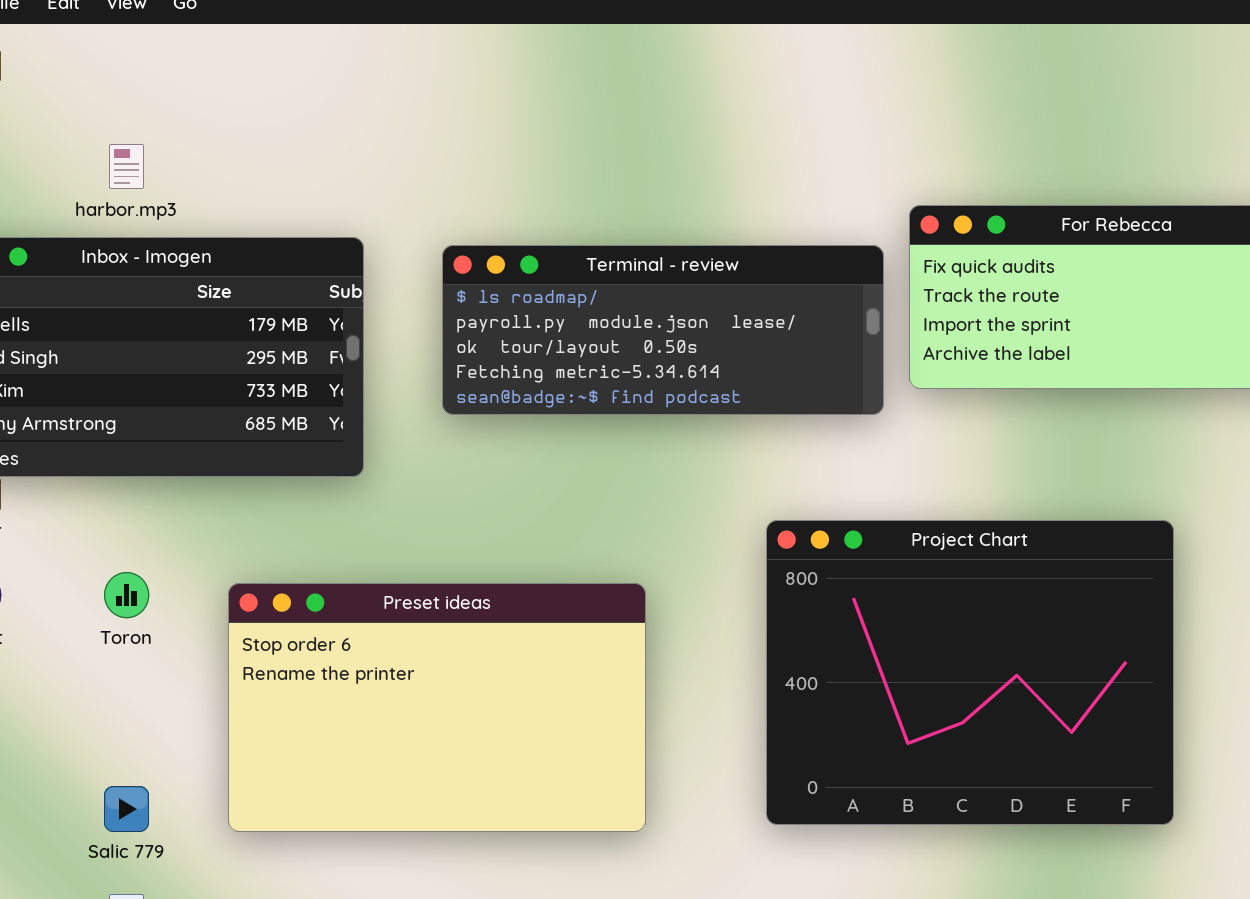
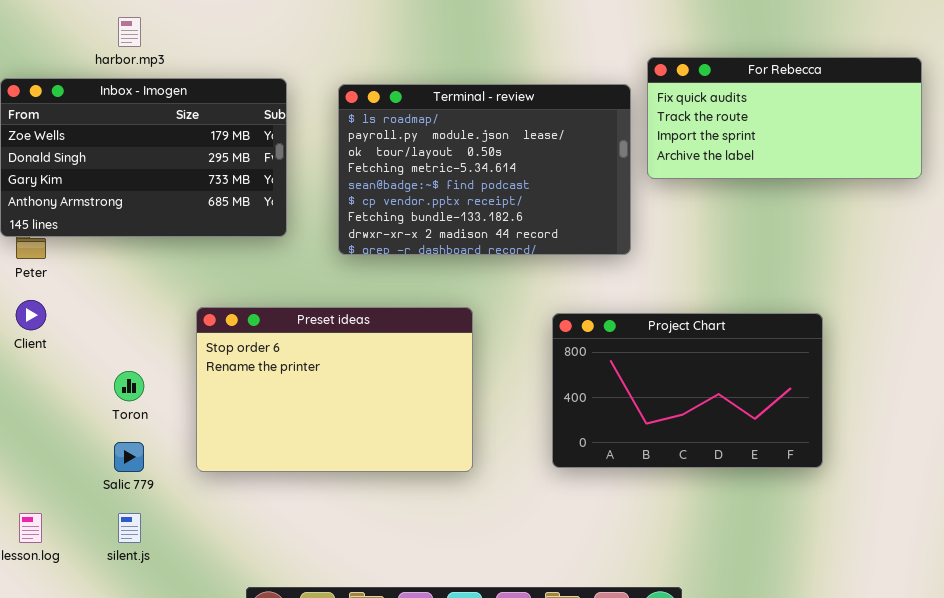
Terminal - review: [442,245,884,415] -> [338,84,631,255], resized
Project Chart: [766,520,1174,825] -> [552,313,823,468], resized
Toron: [104,572,149,618] -> [114,371,144,401], moved

